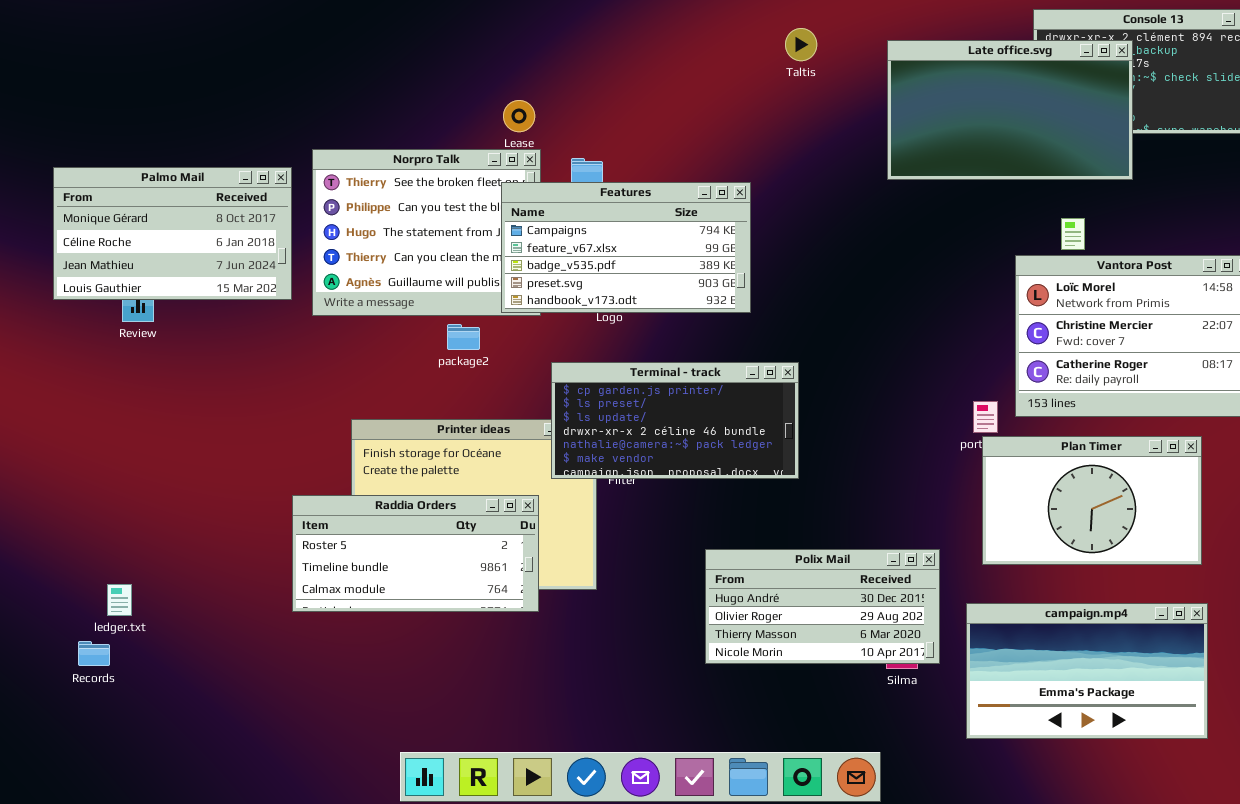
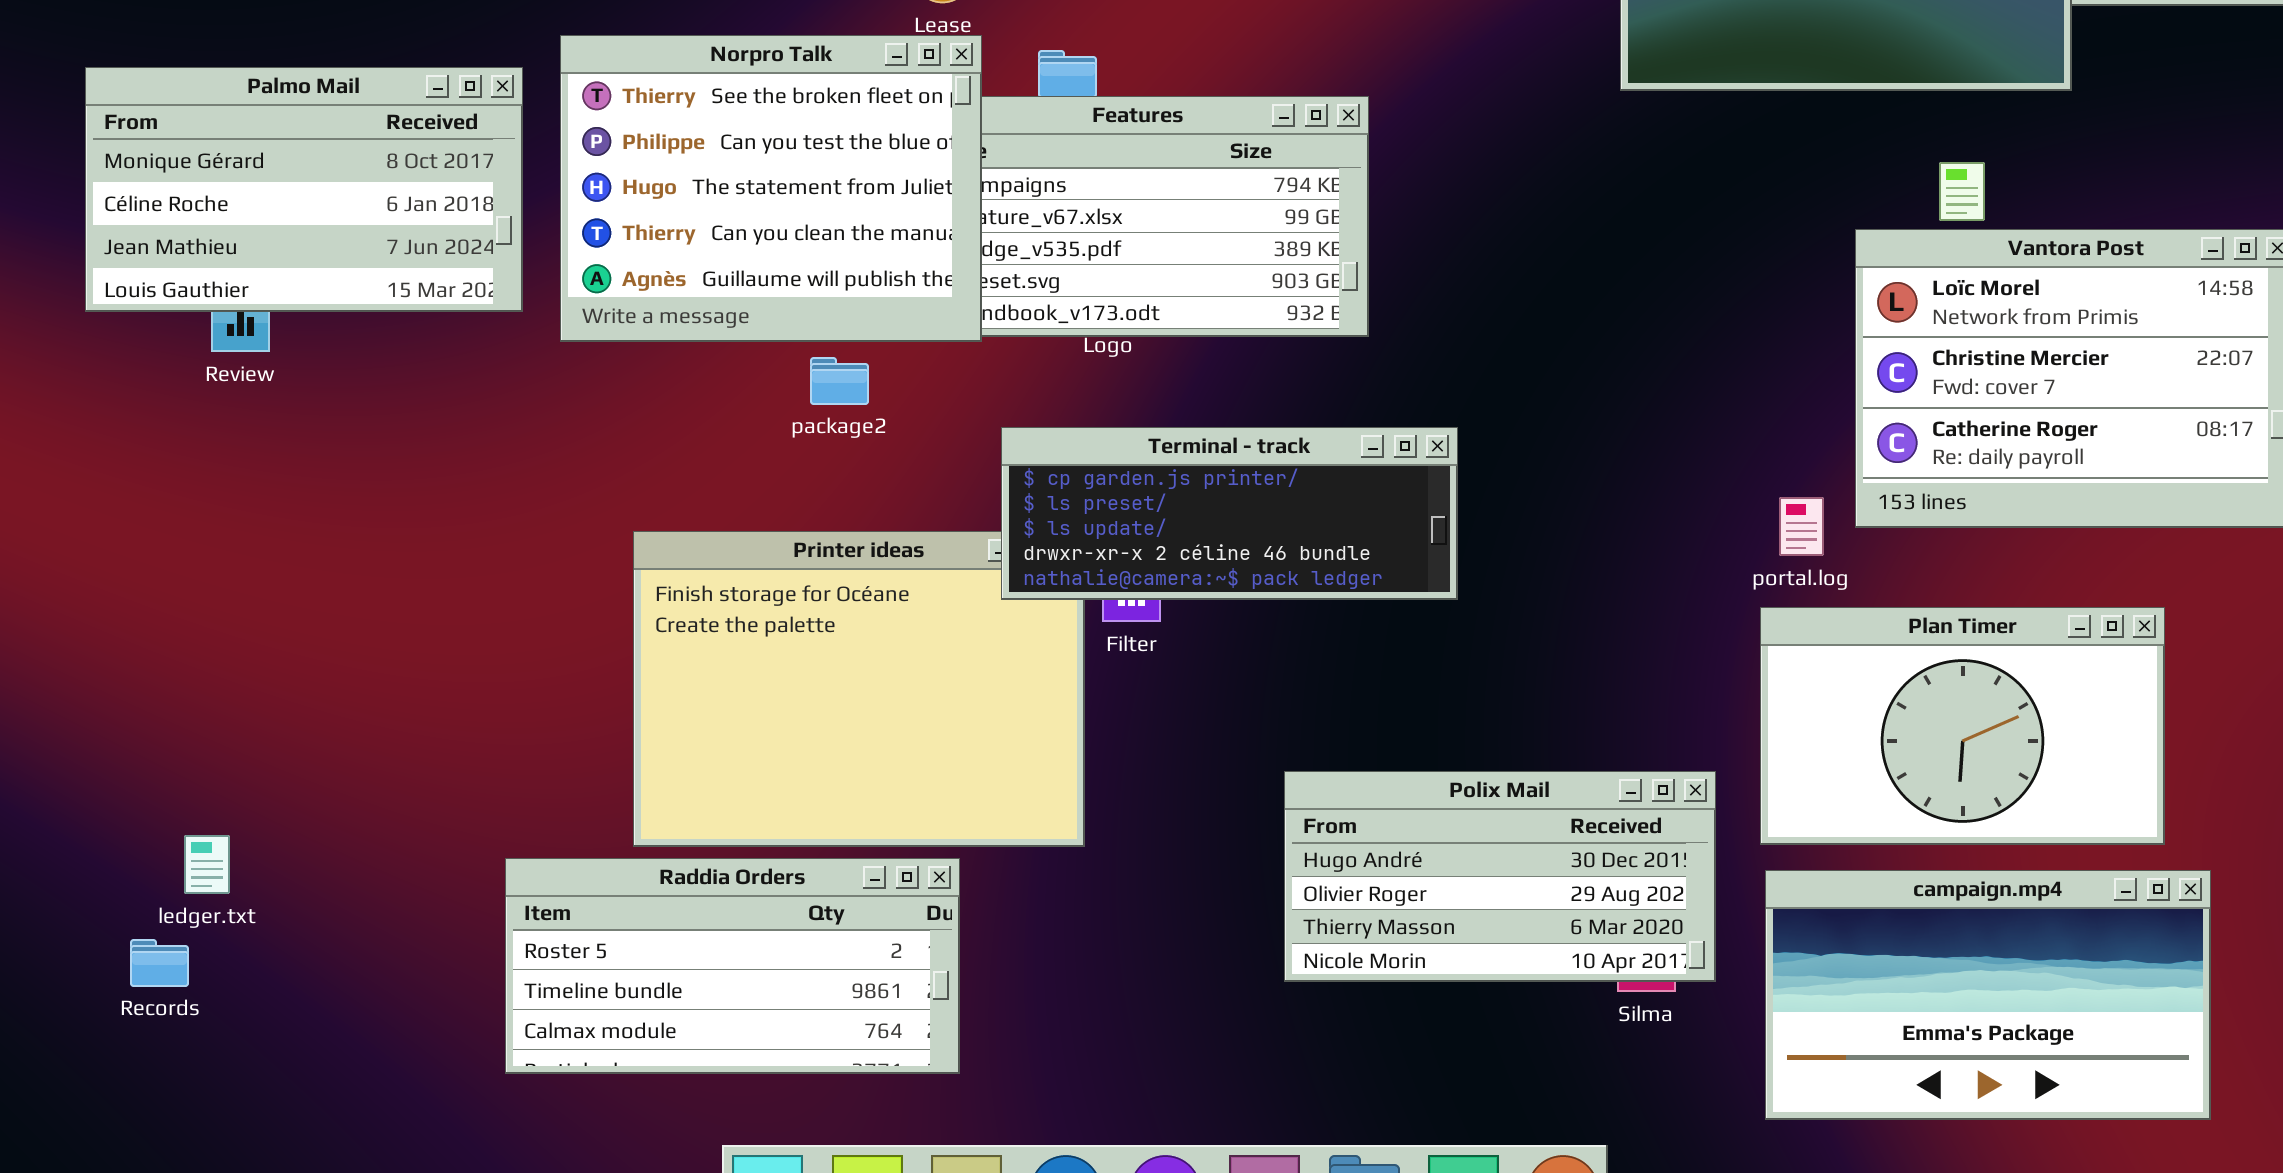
Norpro Talk: [312,149,541,316] -> [560,35,982,342], raised
Terminal - track: [551,362,799,479] -> [1001,427,1458,600], resized
Plan Timer: [982,436,1202,565] -> [1760,607,2165,845], moved
Raddia Orders: [292,495,539,612] -> [505,858,960,1074], moved

